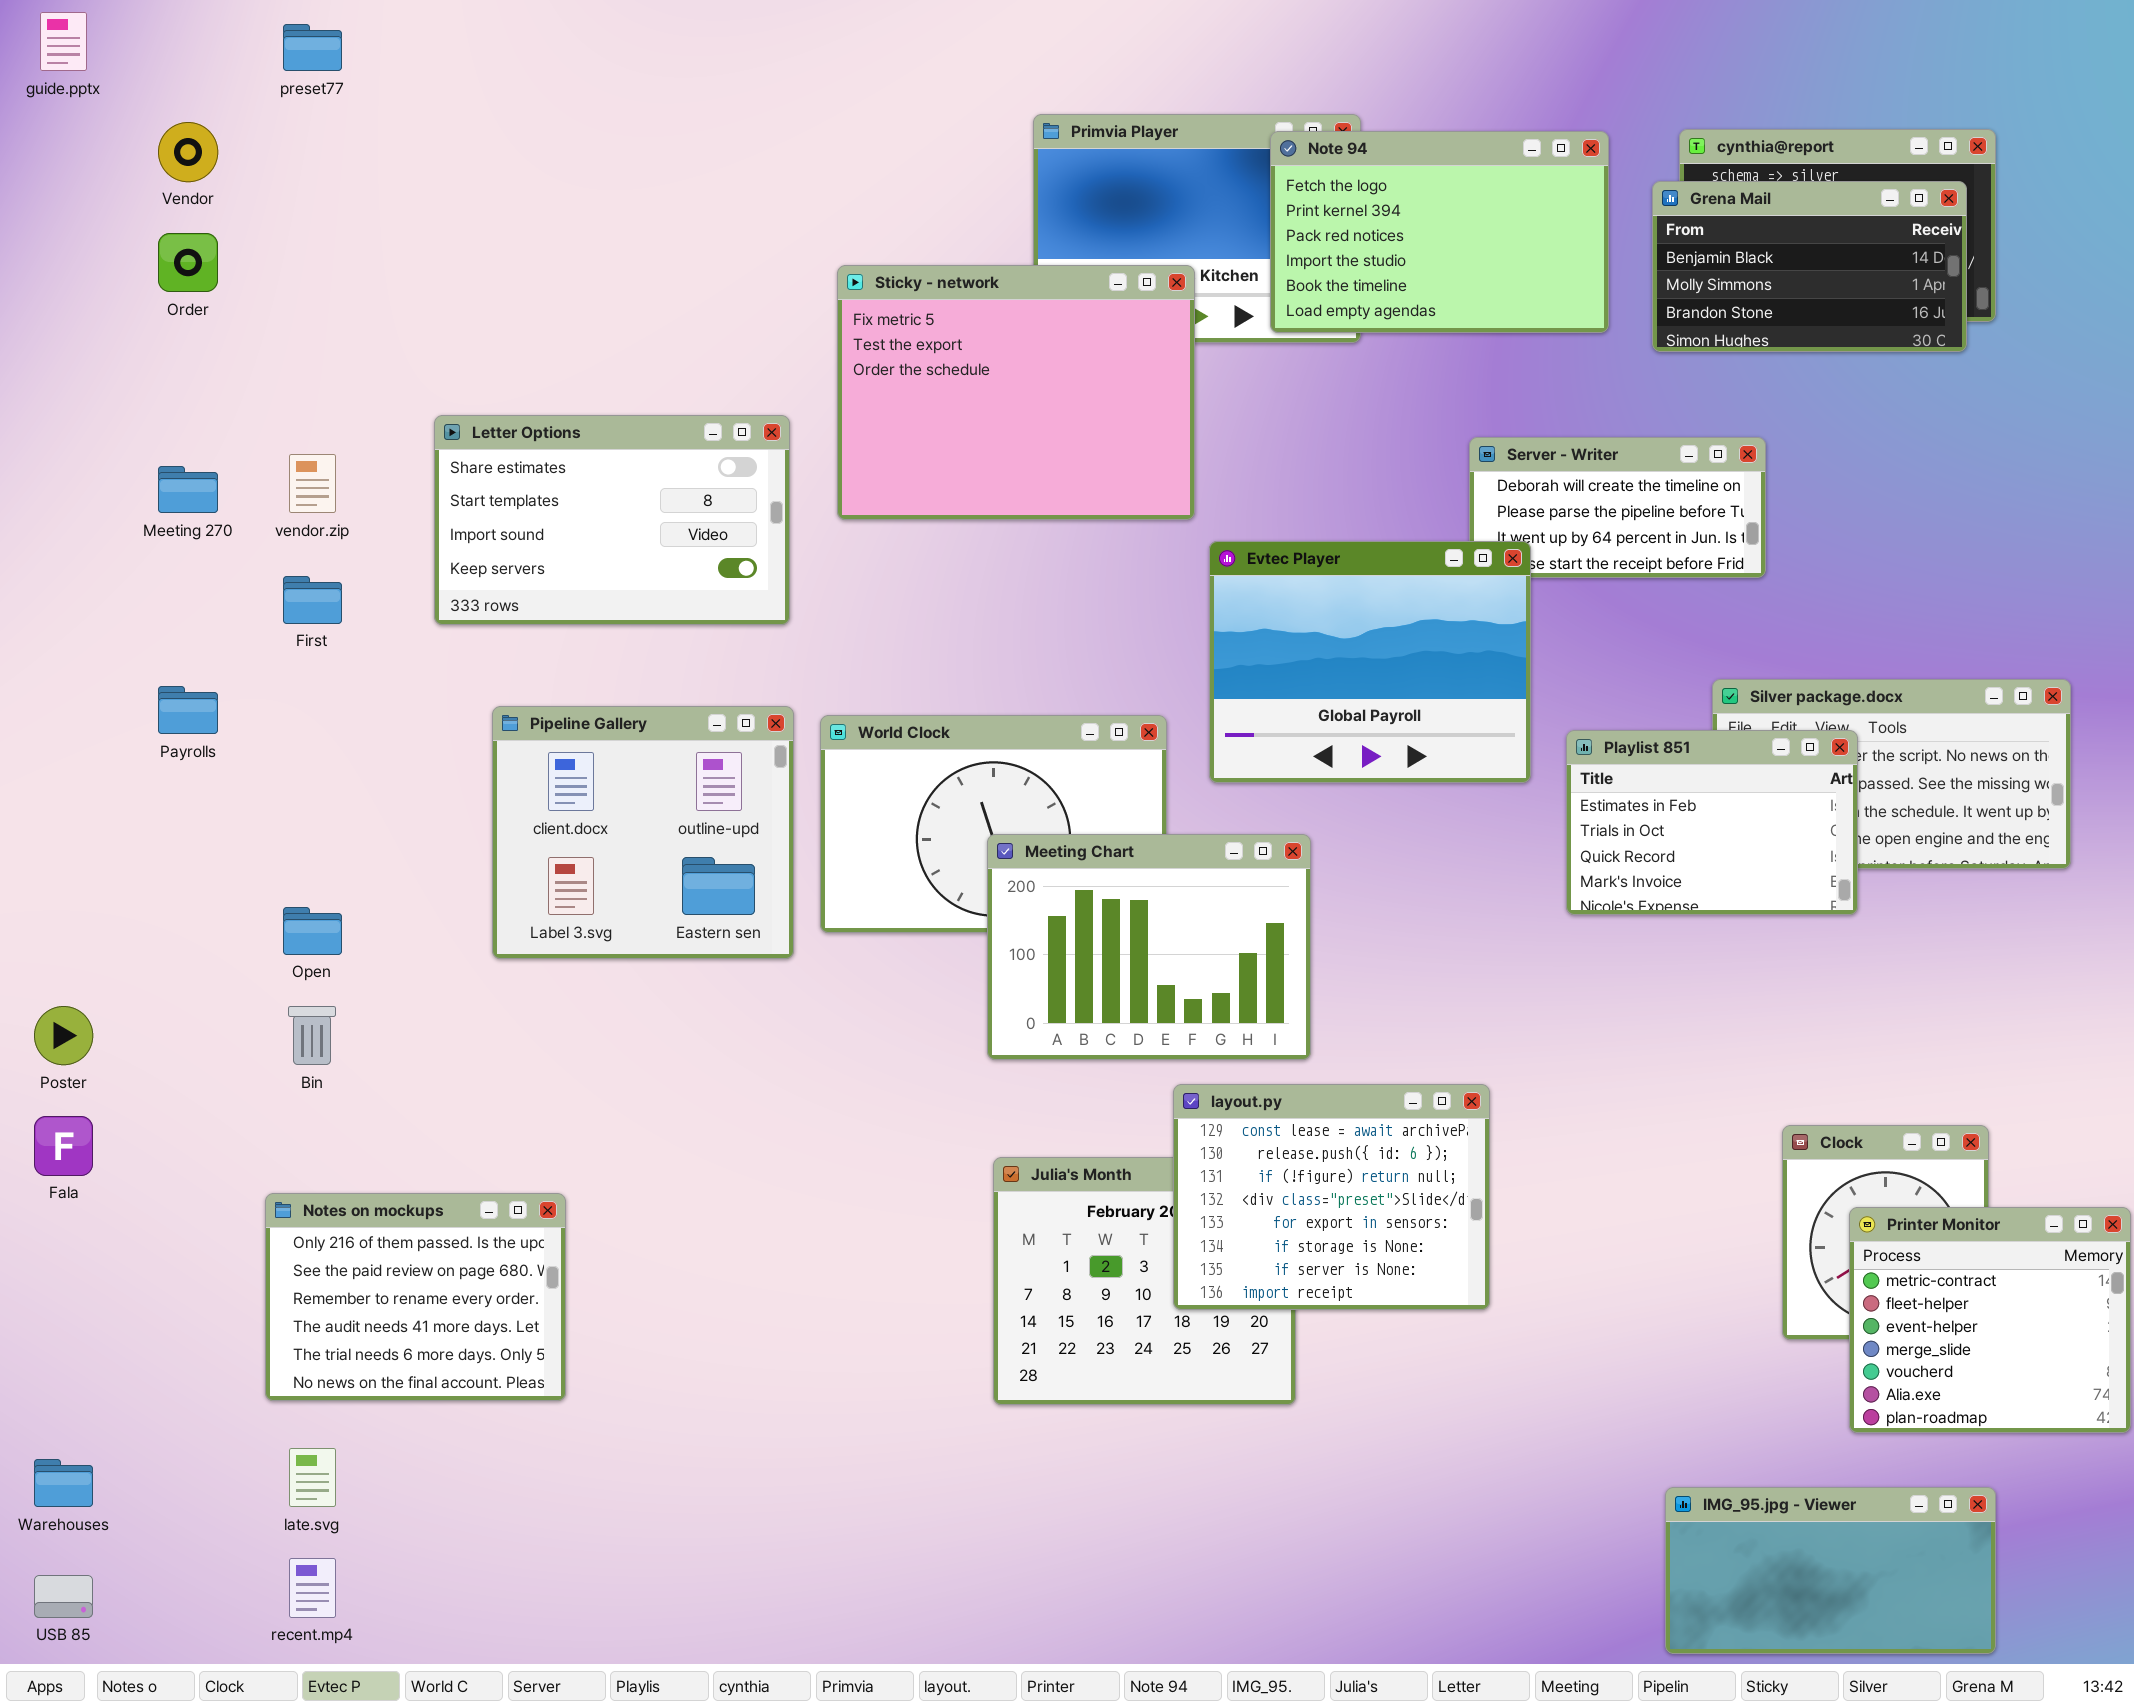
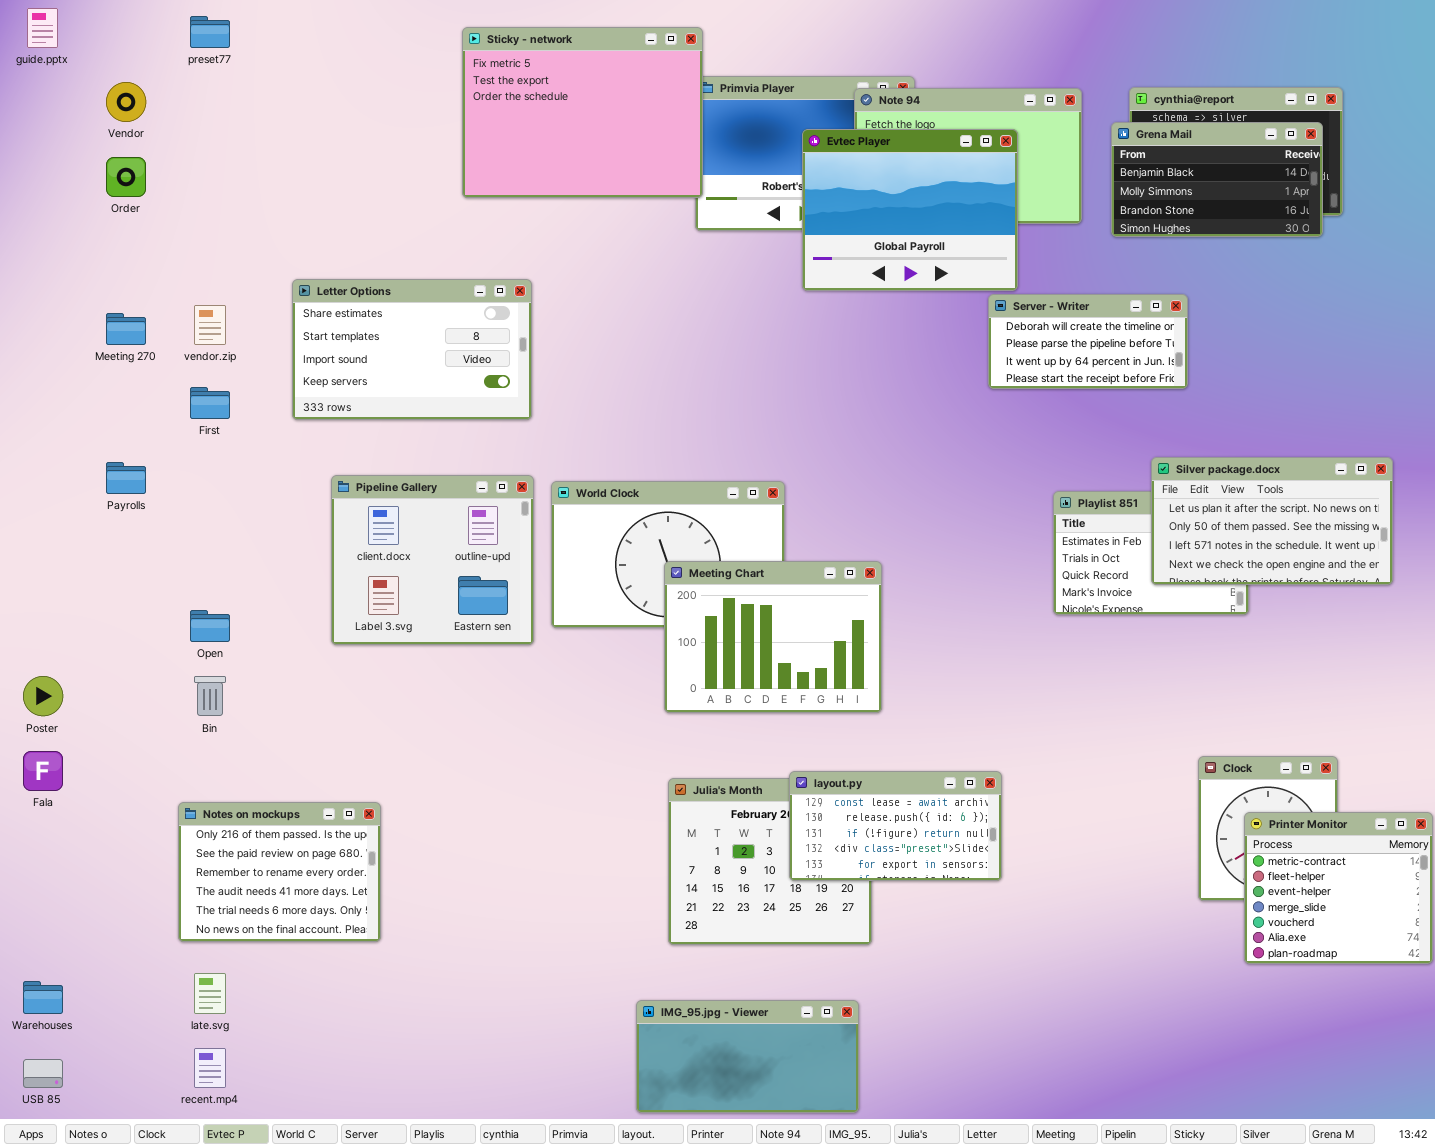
Sticky - network: [837,265,1195,520] -> [462,27,703,198], moved
Evtec Player: [1209,541,1531,783] -> [802,129,1018,291], moved
Silver package.docx: [1712,679,2071,869] -> [1151,457,1393,585], raised
layout.py: [1173,1084,1490,1310] -> [789,771,1002,881], resized
IMG_95.jpg - Viewer: [1665,1487,1996,1654] -> [636,1000,859,1113], moved

